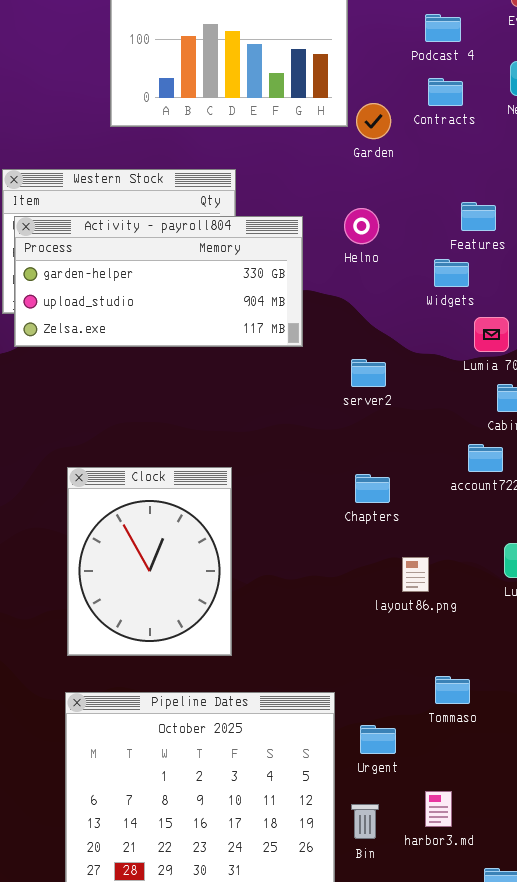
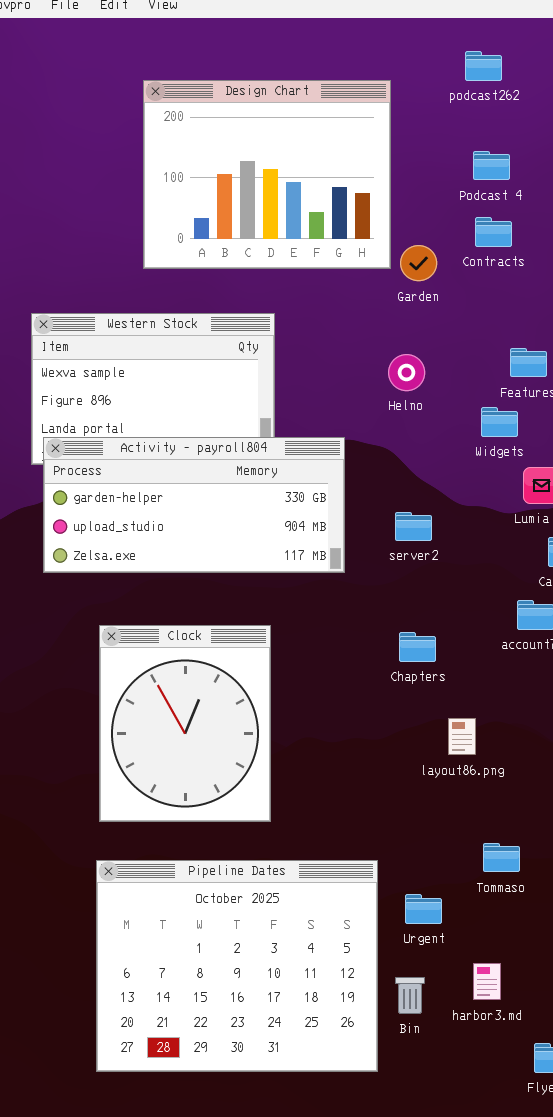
Activity - payroll804: [14,216,303,347] -> [43,437,345,573], moved

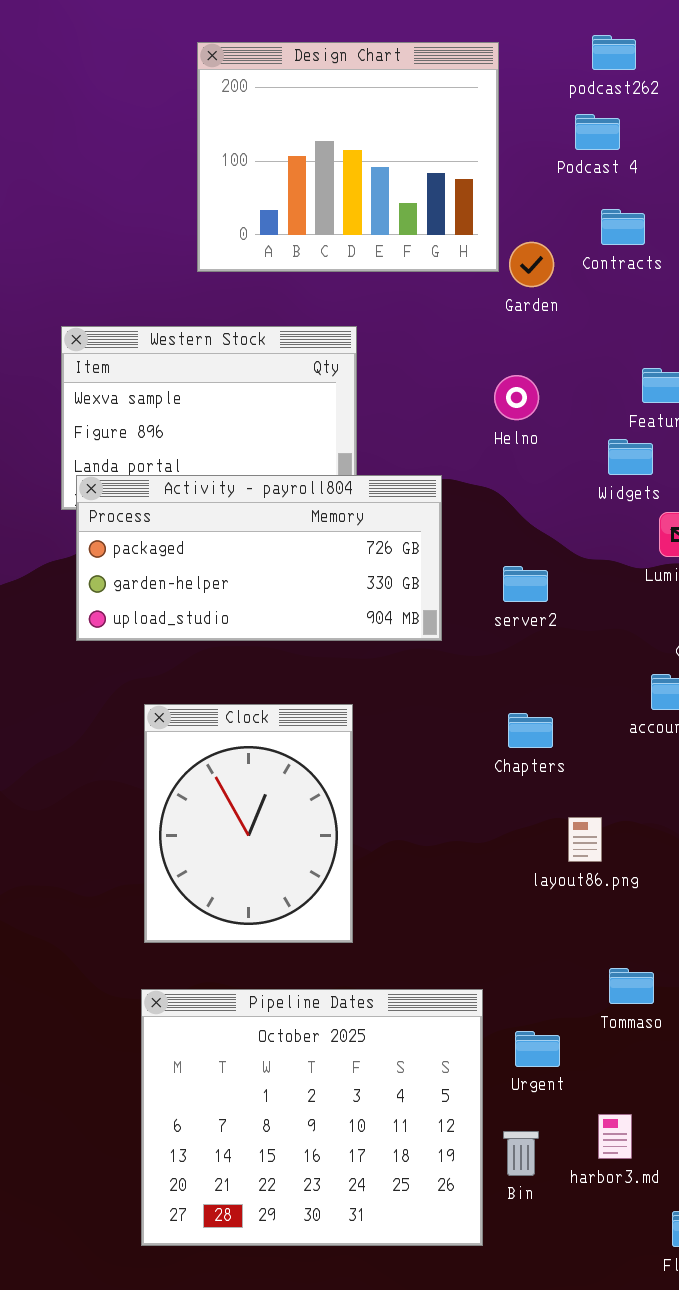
podcast262: [465,51,502,81] -> [592,35,636,70], moved
Podcast 4: [473,151,510,180] -> [575,114,620,150], moved
Activity - payroll804: [43,437,345,573] -> [76,475,442,641], scrolled up 1 row

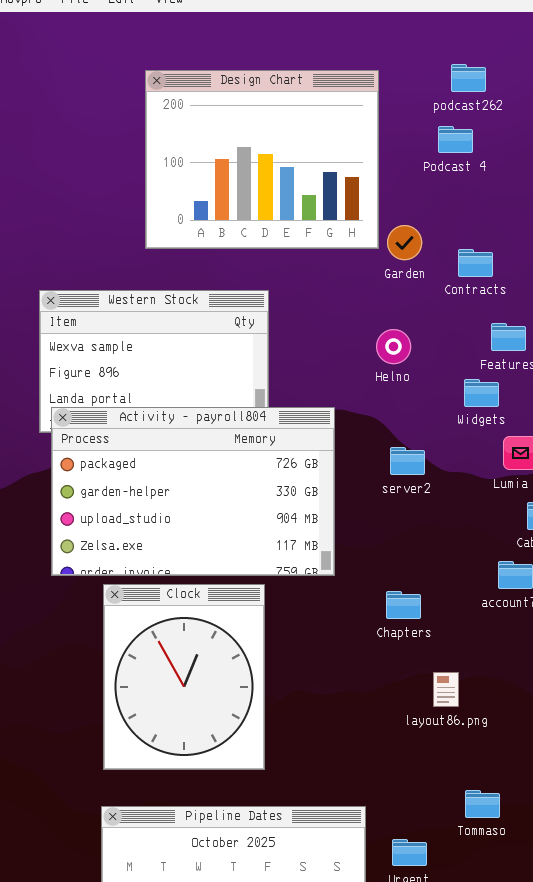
Contracts: [601,209,645,245] -> [458,249,493,277], moved
Activity - payroll804: [76,475,442,641] -> [51,407,335,576], resized
server2: [503,566,548,602] -> [390,447,425,475], moved

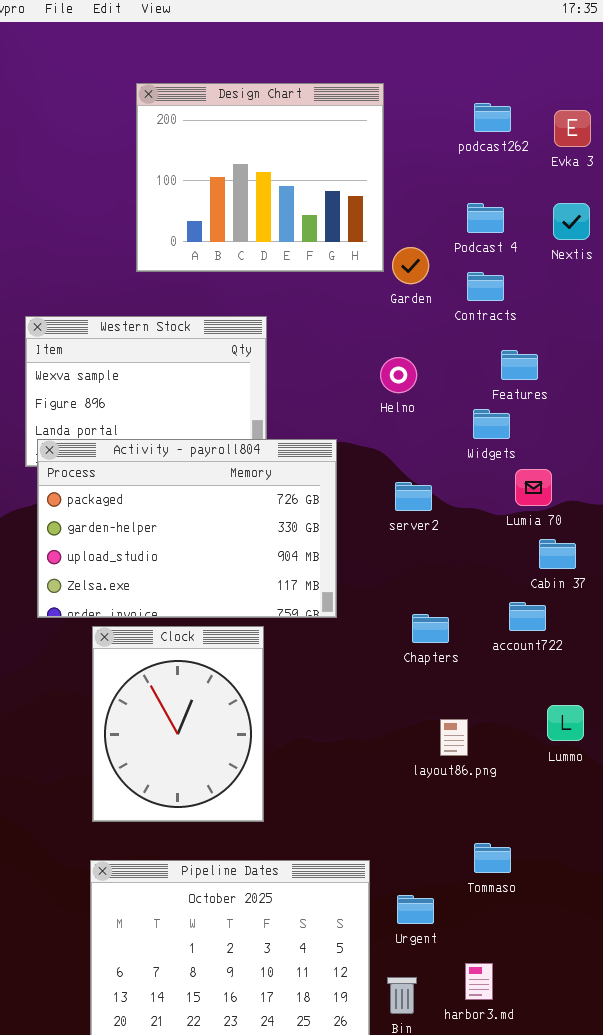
podcast262: [451,64,486,92] -> [474,103,511,132], moved
Podcast 4: [438,126,473,153] -> [467,203,504,233], moved
Chapters: [386,591,421,619] -> [412,614,449,643], moved

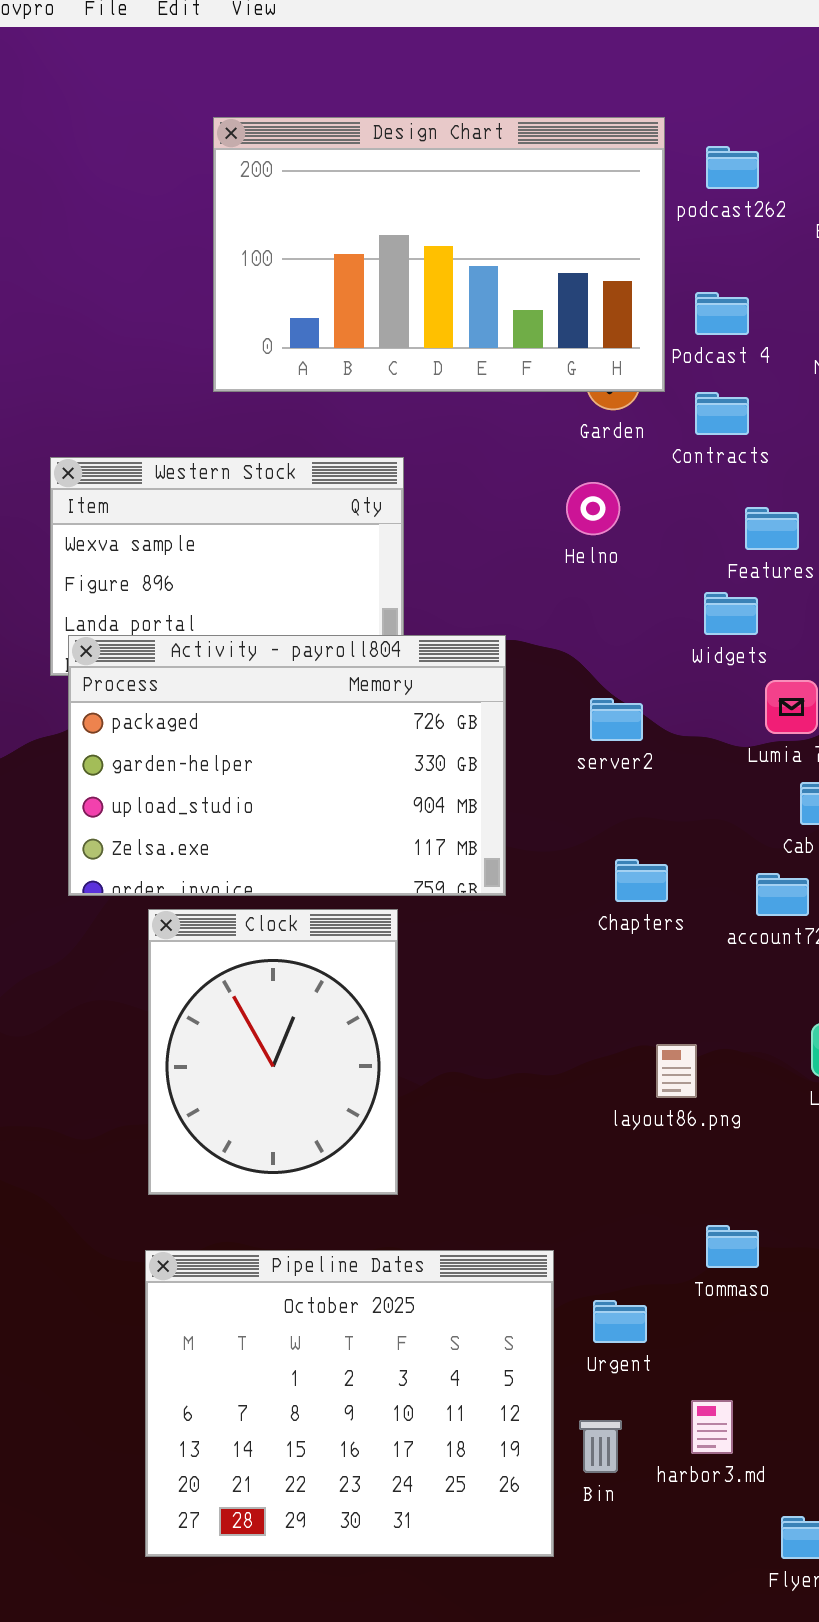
Design Chart: [136,83,384,272] -> [213,117,665,392], resized
Helno: [380,357,417,393] -> [566,482,620,535], moved
Chapters: [412,614,449,643] -> [615,859,668,902], moved

